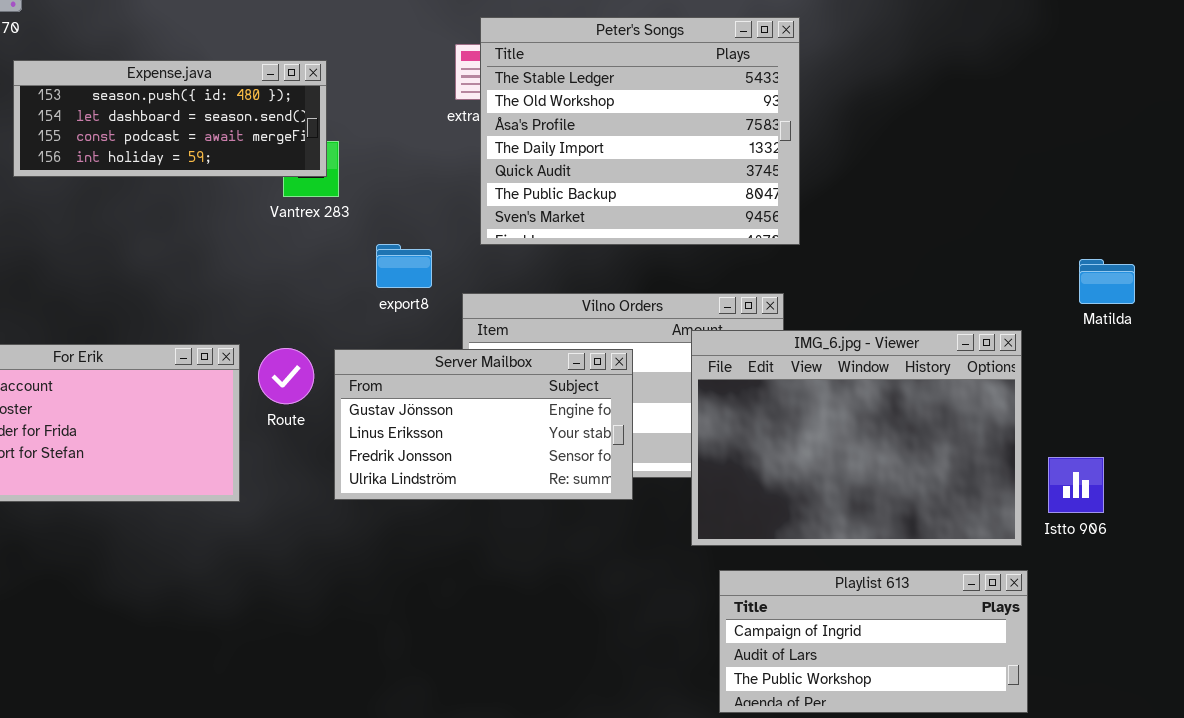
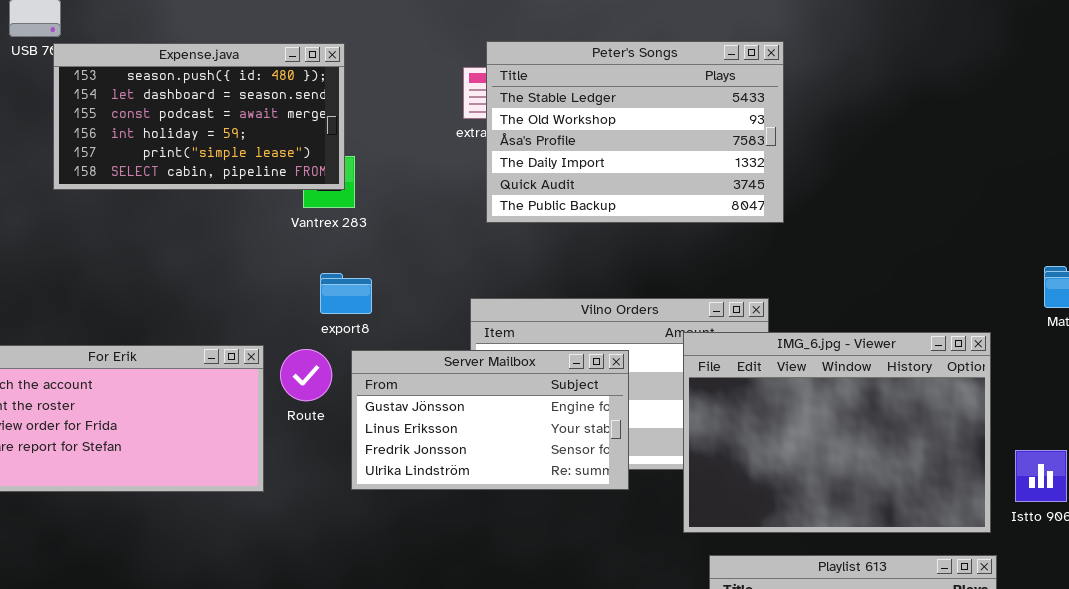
Peter's Songs: [480,17,800,245] -> [486,41,784,223], resized
Expense.java: [13,60,327,177] -> [53,43,345,190], resized
export8: [376,244,432,288] -> [320,273,372,314], moved

